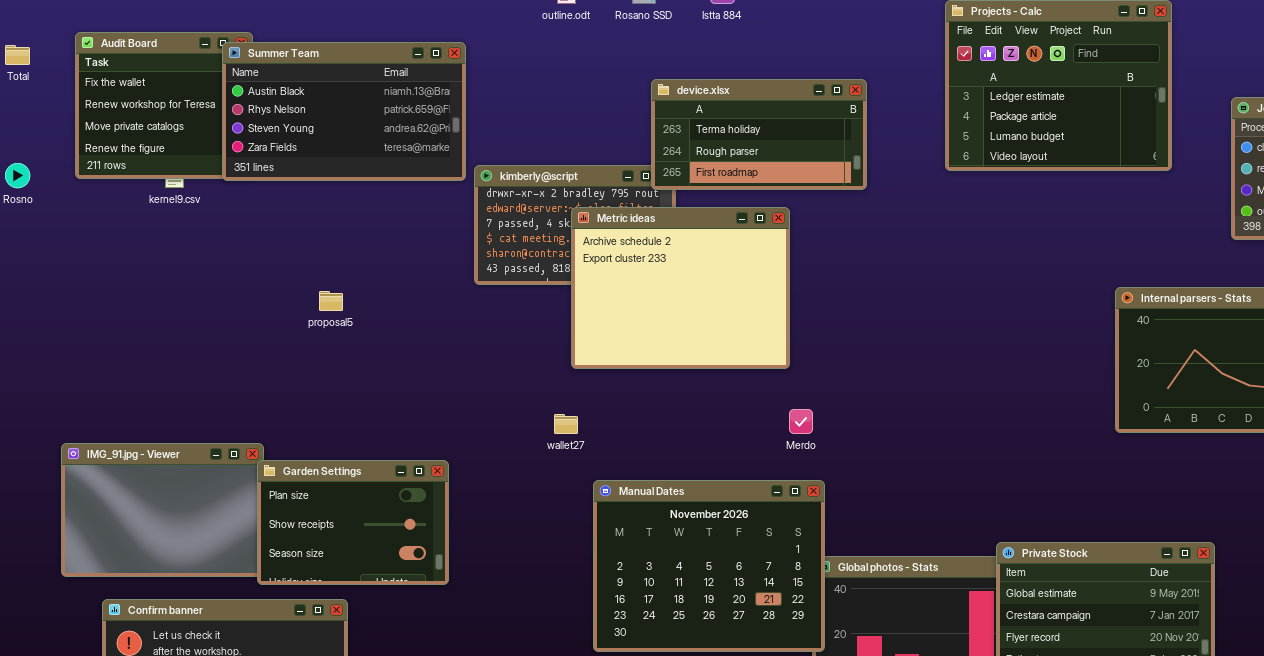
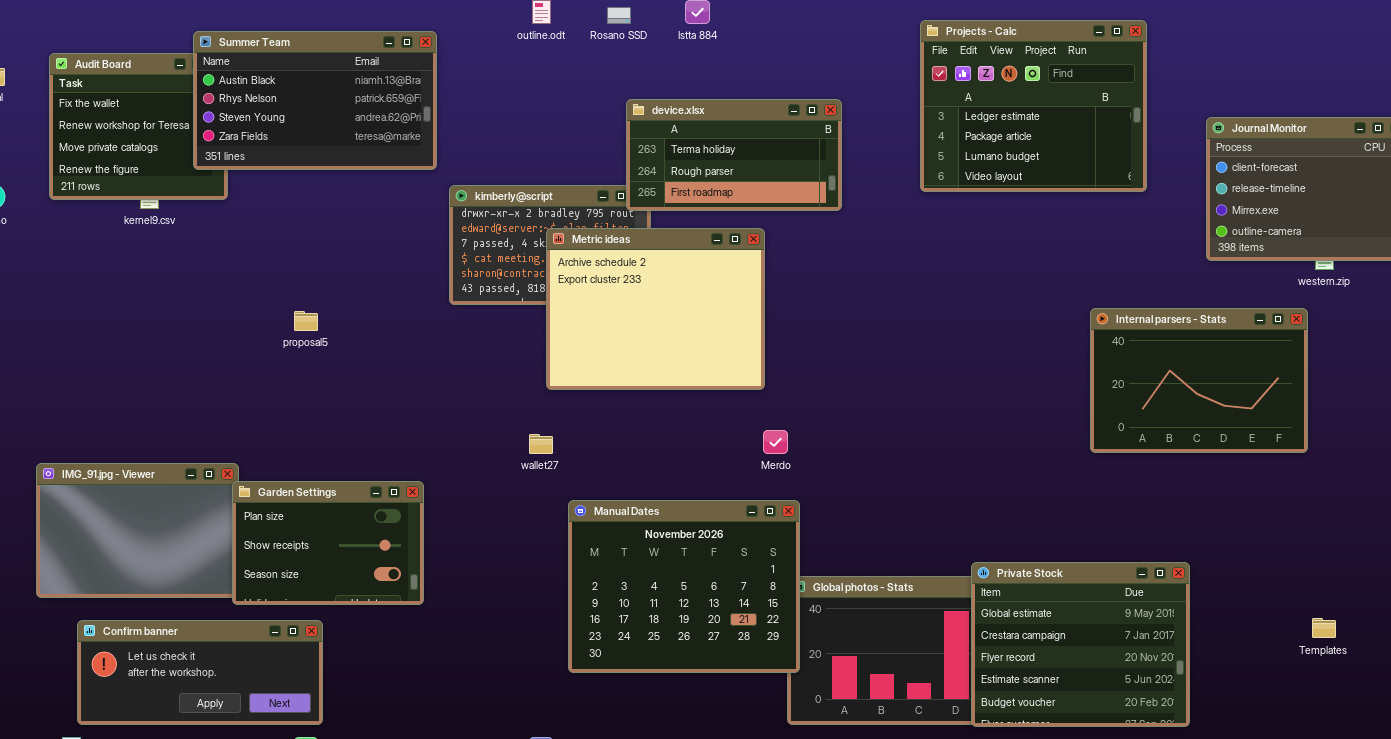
Summer Team: [222,42,466,181] -> [193,31,437,170], moved

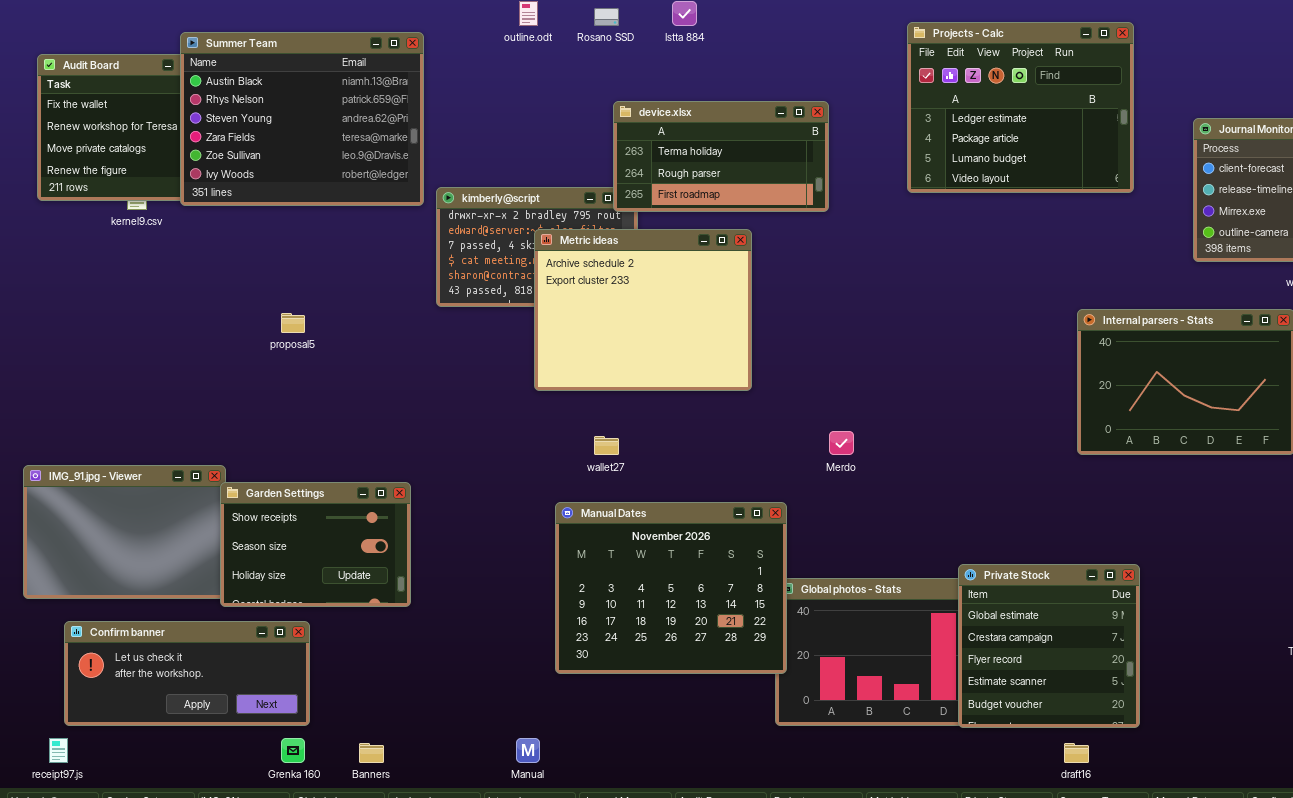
Summer Team: [193,31,437,170] -> [180,32,424,206], resized
Merdo: [763,430,788,454] -> [829,431,854,455], moved
wallet27: [529,434,553,454] -> [594,436,619,455], moved
Garden Settings: [232,481,424,605] -> [220,482,411,607], scrolled down 1 row
Private Stock: [971,562,1190,727] -> [958,564,1140,728], resized

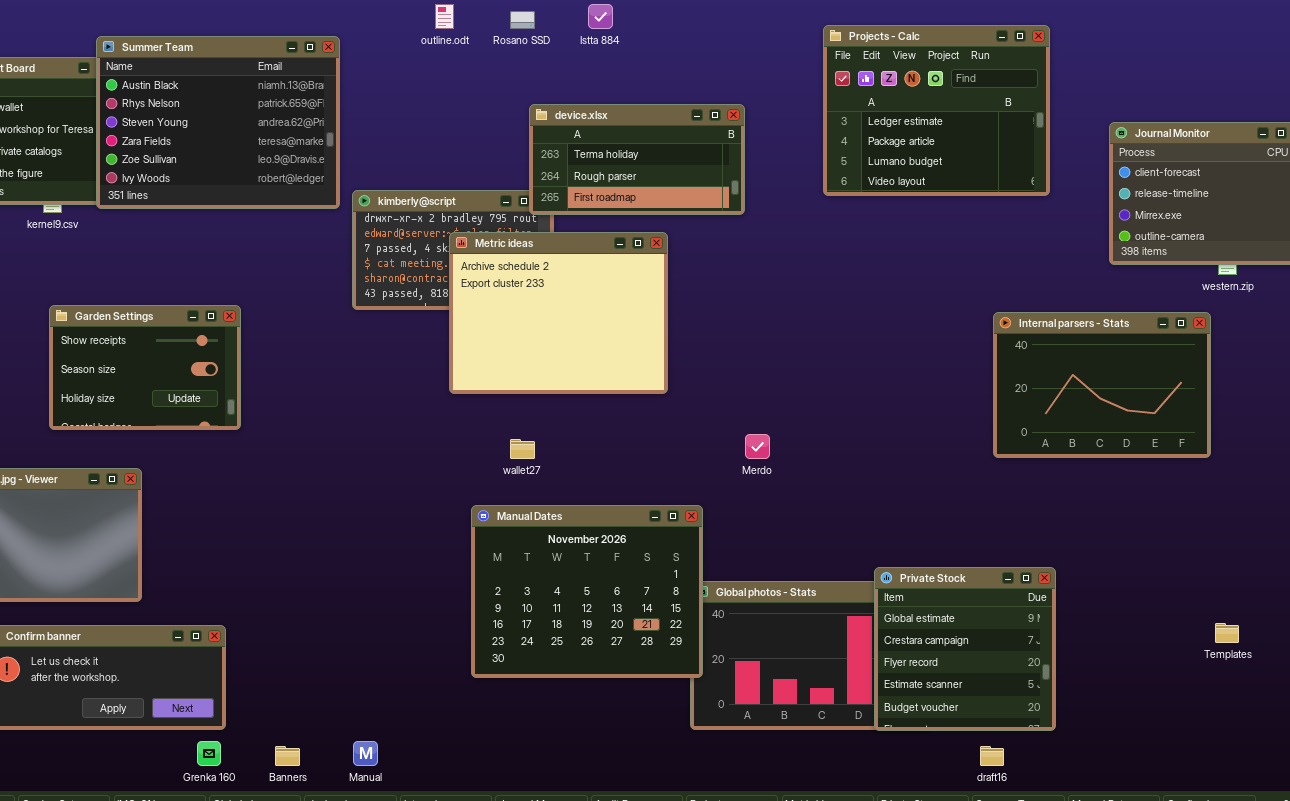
Garden Settings: [220,482,411,607] -> [49,305,241,430], moved
Manual: [516,738,540,763] -> [353,741,378,766], moved

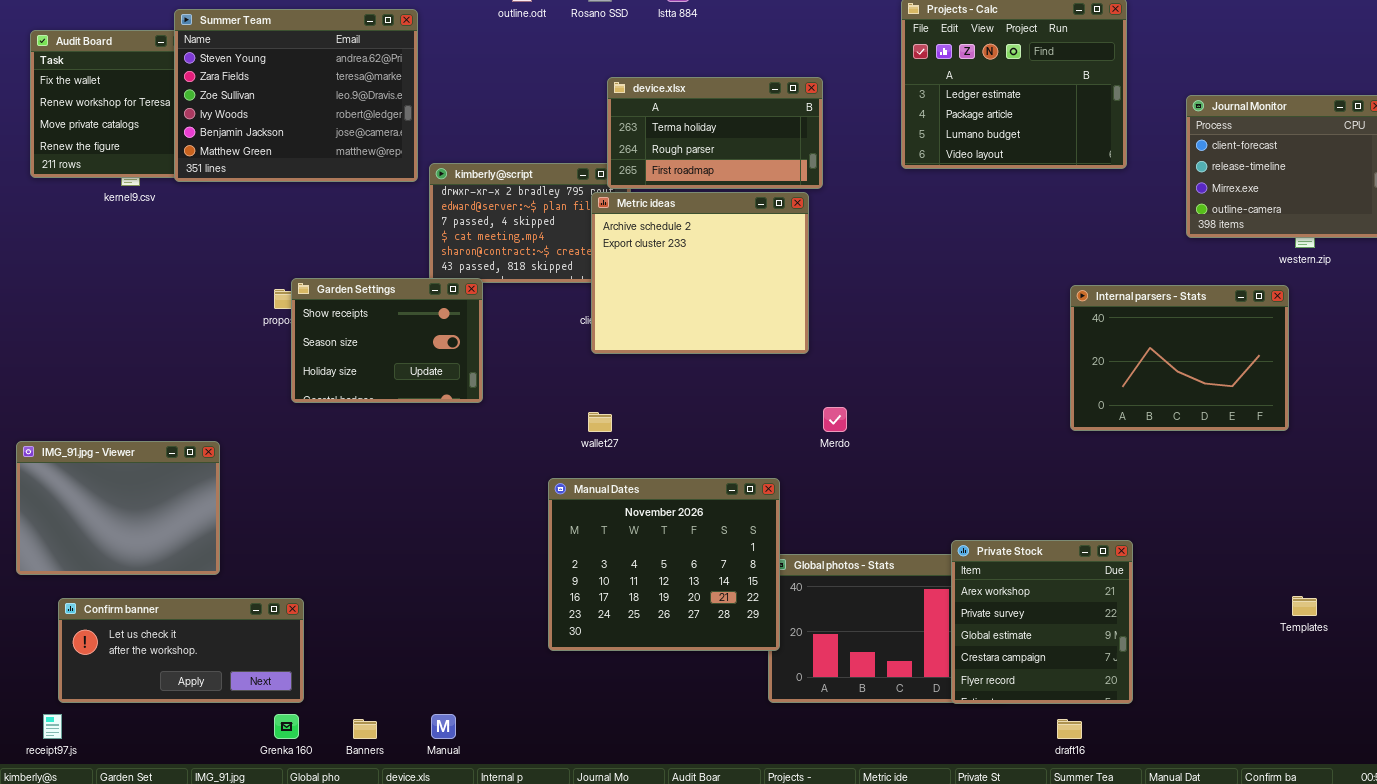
Summer Team: [96,36,340,209] -> [174,9,418,182], scrolled down 2 rows
Metric ideas: [449,232,668,394] -> [591,192,809,354], moved
Garden Settings: [49,305,241,430] -> [291,278,483,403], moved
Private Stock: [874,567,1056,731] -> [951,540,1133,704], scrolled up 2 rows

